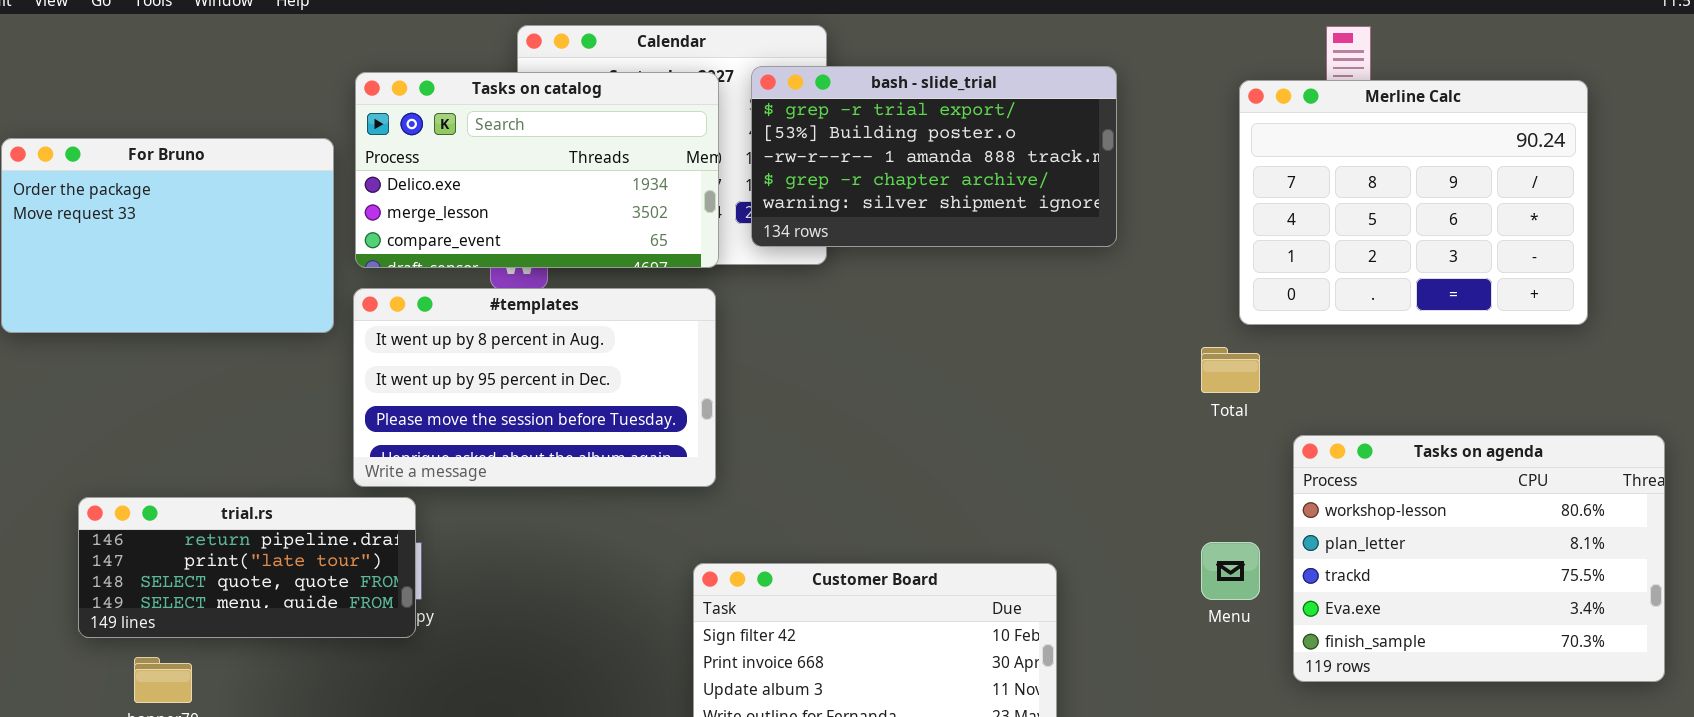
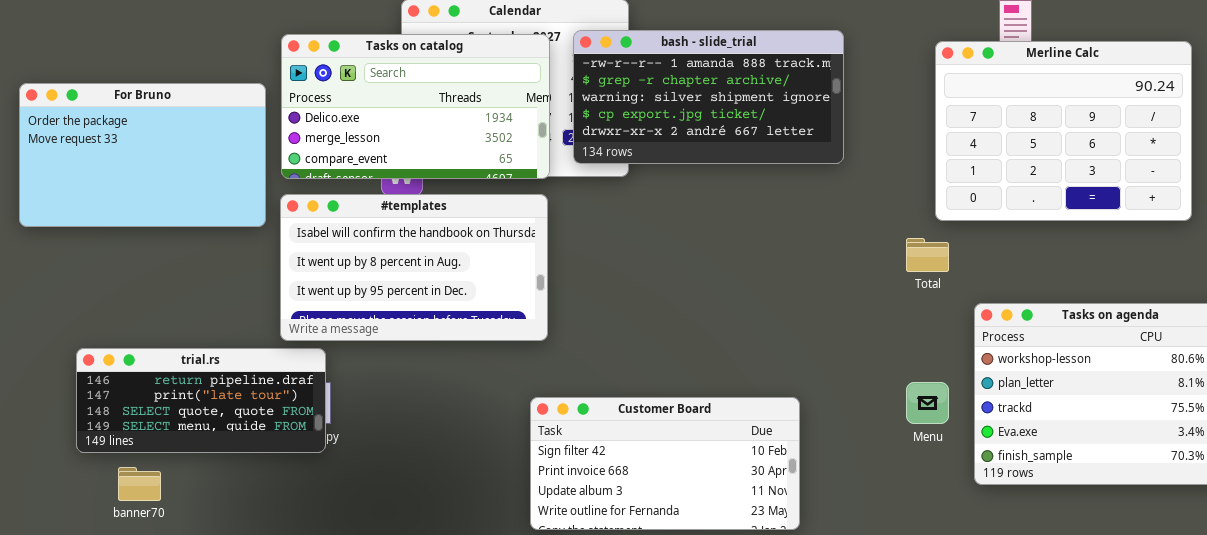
bash - slide_trial: [751,66,1117,247] -> [573,30,844,164], scrolled down 2 rows
#templates: [353,288,716,487] -> [280,194,548,341], scrolled up 1 row

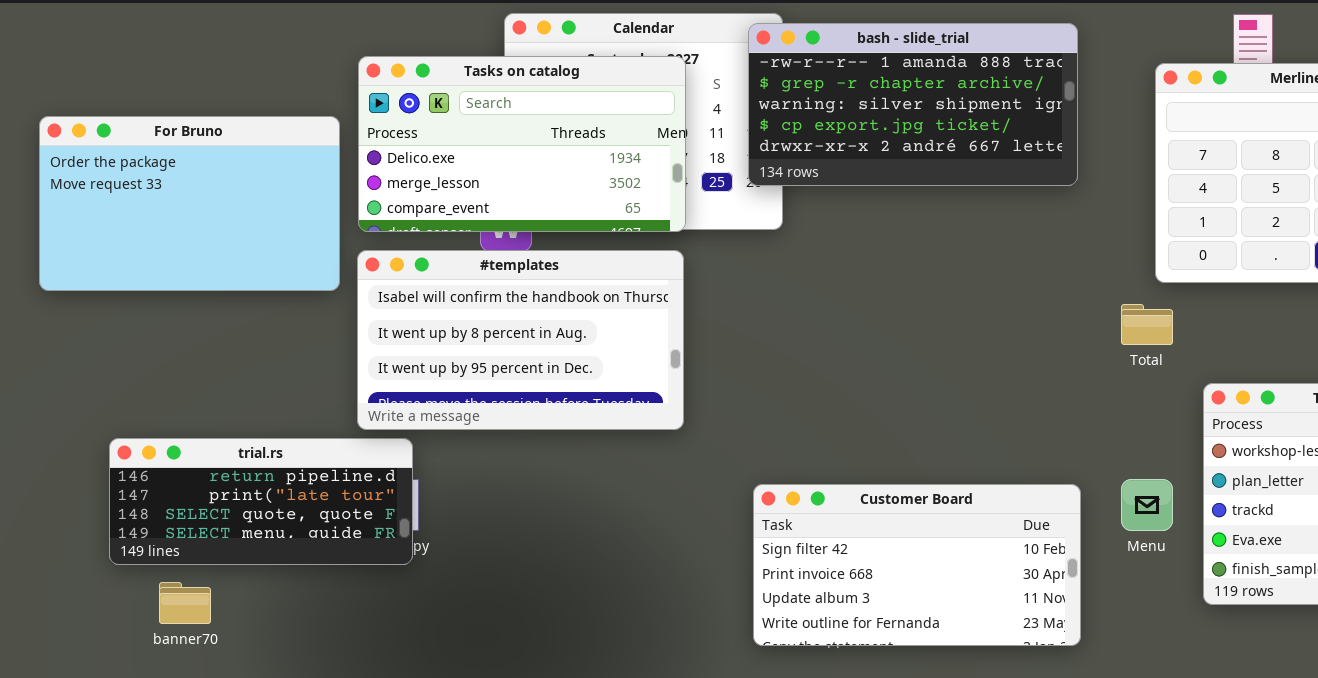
bash - slide_trial: [573,30,844,164] -> [748,23,1078,186], moved
Customer Board: [530,397,800,530] -> [753,484,1081,646], moved

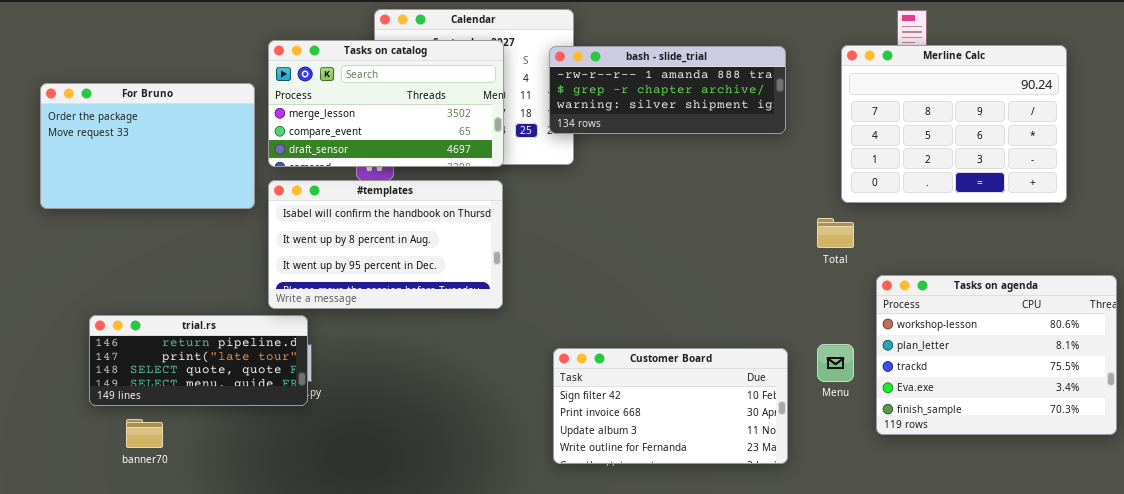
bash - slide_trial: [748,23,1078,186] -> [549,46,786,134], resized
Tasks on catalog: [358,56,686,232] -> [268,40,504,167], scrolled down 1 row

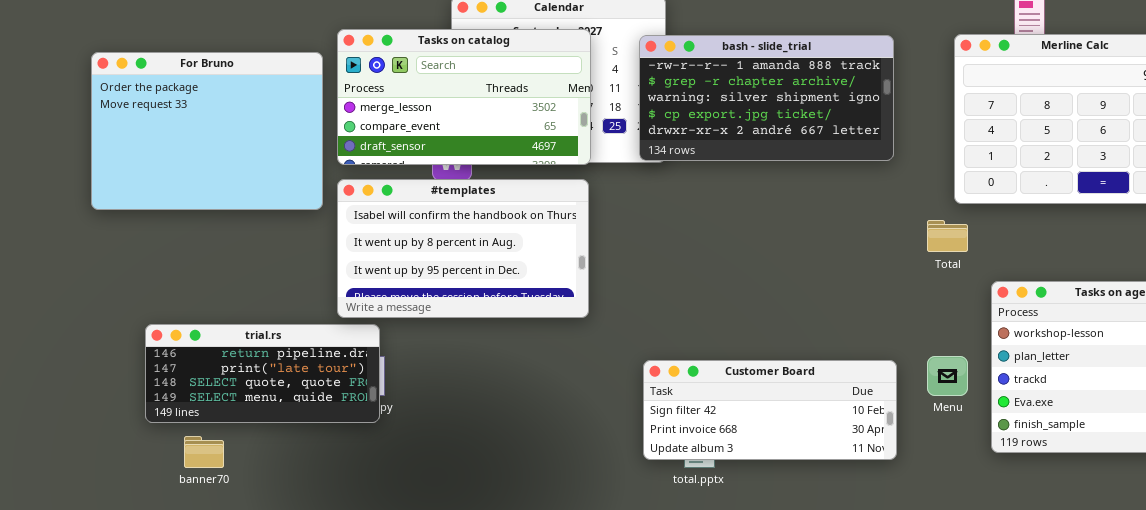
bash - slide_trial: [549,46,786,134] -> [639,35,894,161], resized
For Bruno: [40,83,255,209] -> [91,52,323,210], resized
Customer Board: [553,348,788,464] -> [643,360,897,460], resized

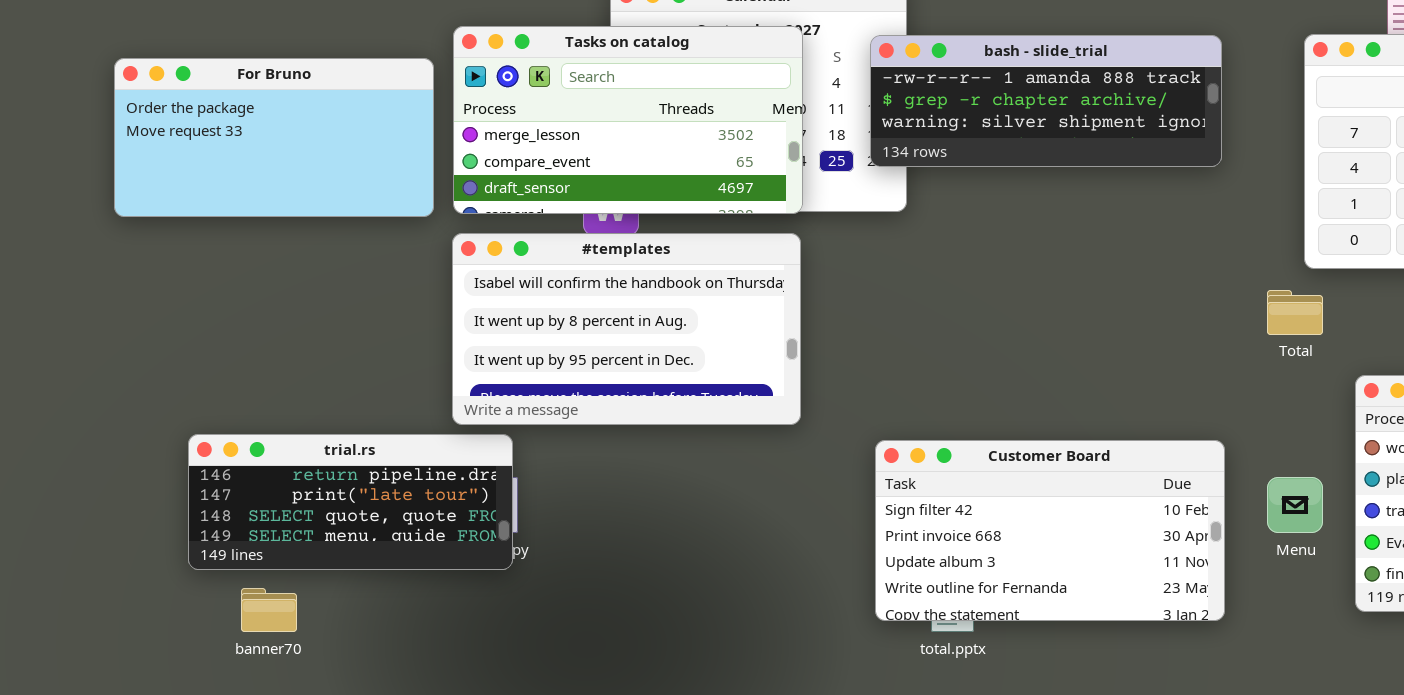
bash - slide_trial: [639,35,894,161] -> [870,35,1222,167], resized
For Bruno: [91,52,323,210] -> [114,58,434,217], resized
Customer Board: [643,360,897,460] -> [875,440,1225,621], resized

